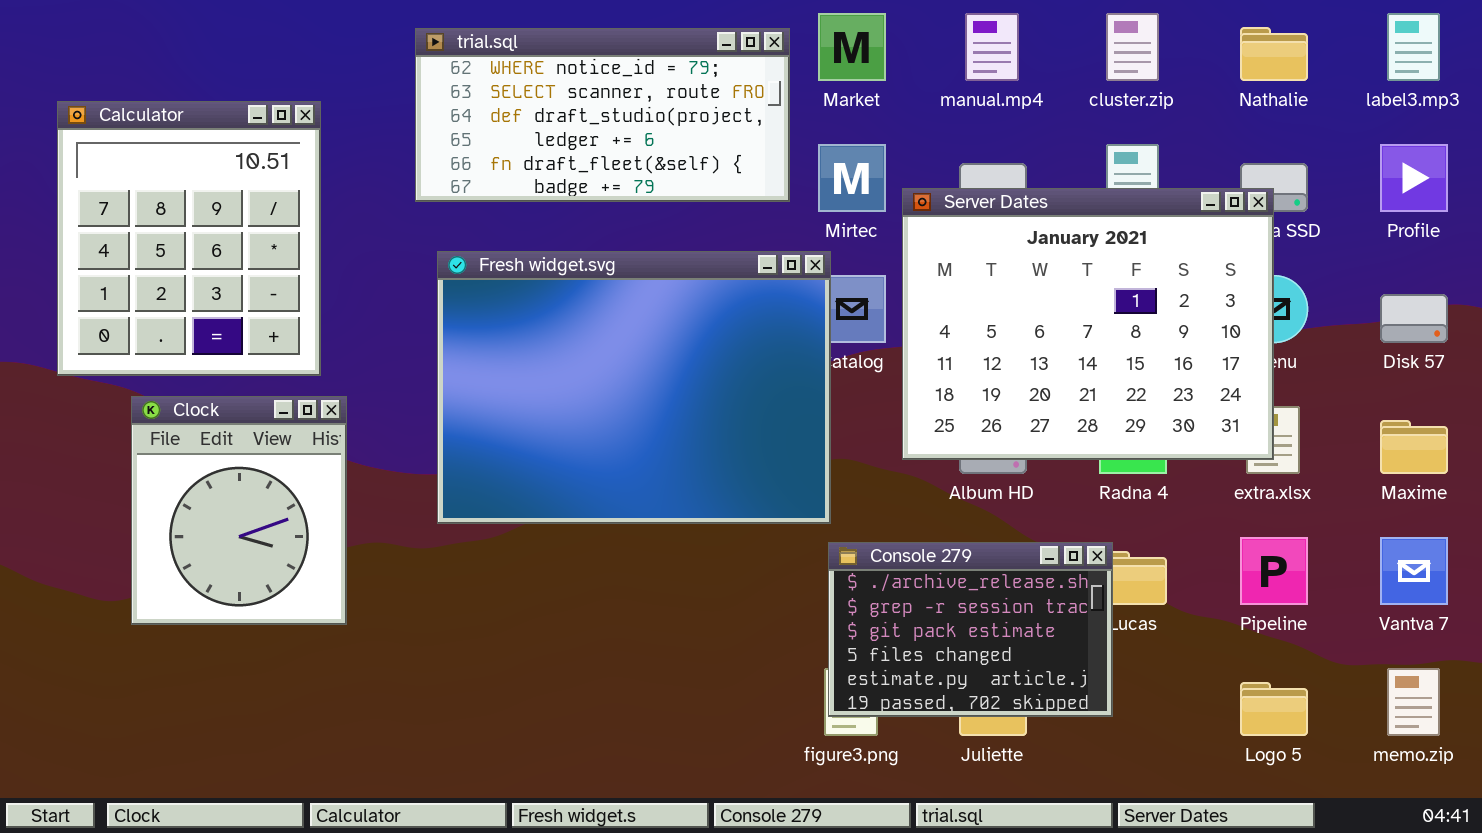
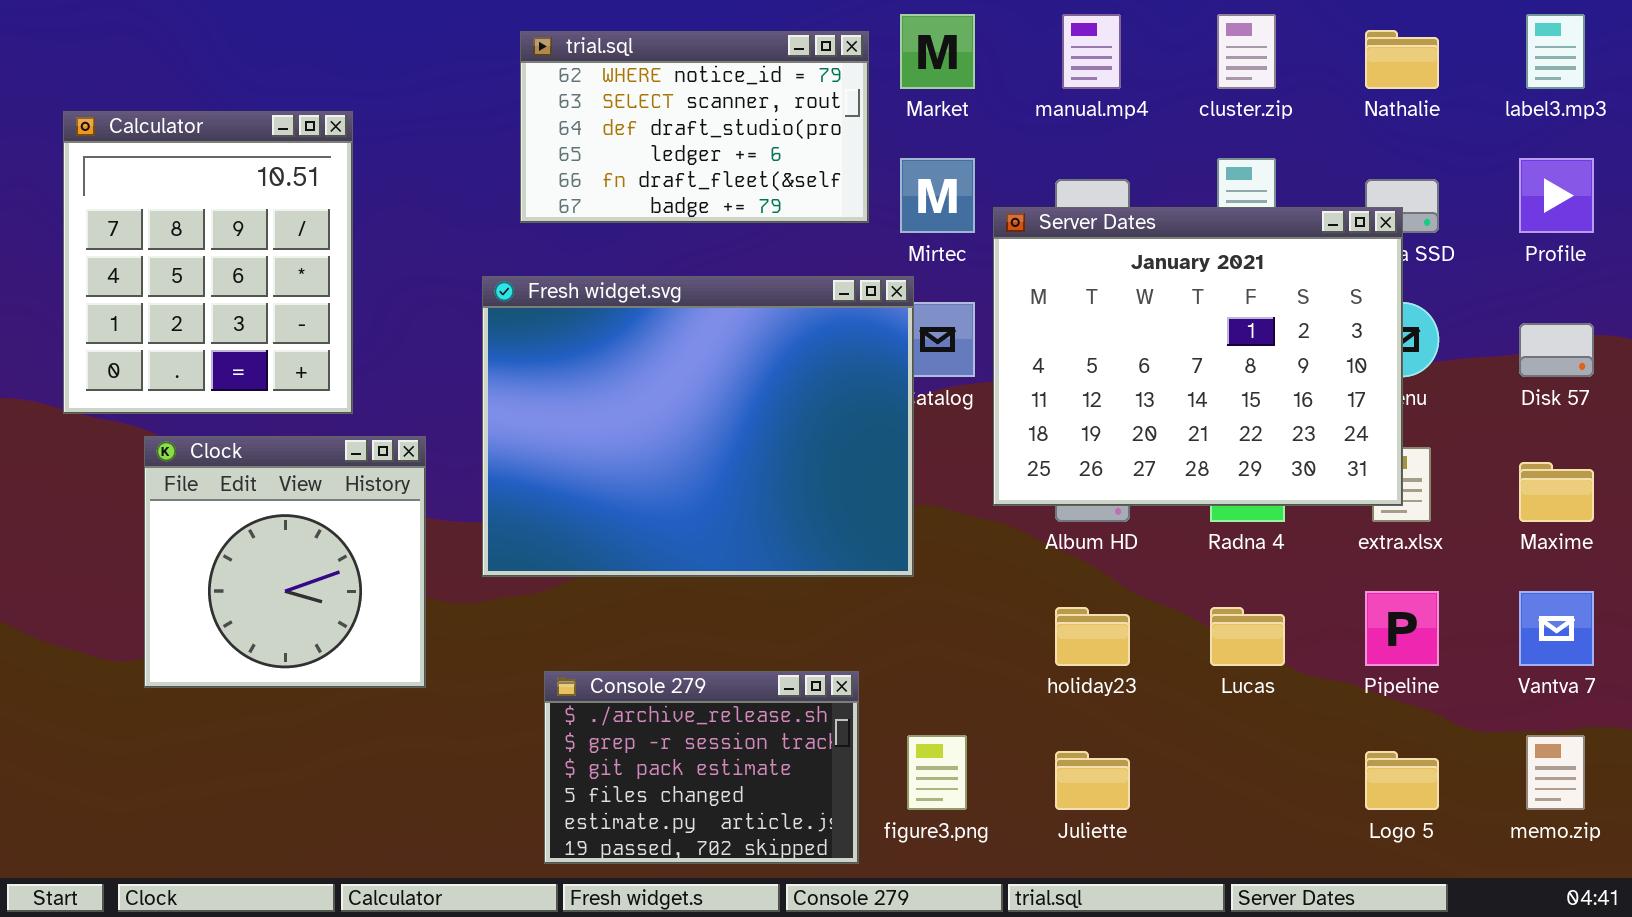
trial.sql: [415,28,790,202] -> [520,31,869,223], resized
Clock: [131,396,347,625] -> [144,436,426,688], resized
Console 279: [828,542,1113,717] -> [544,671,859,864], moved

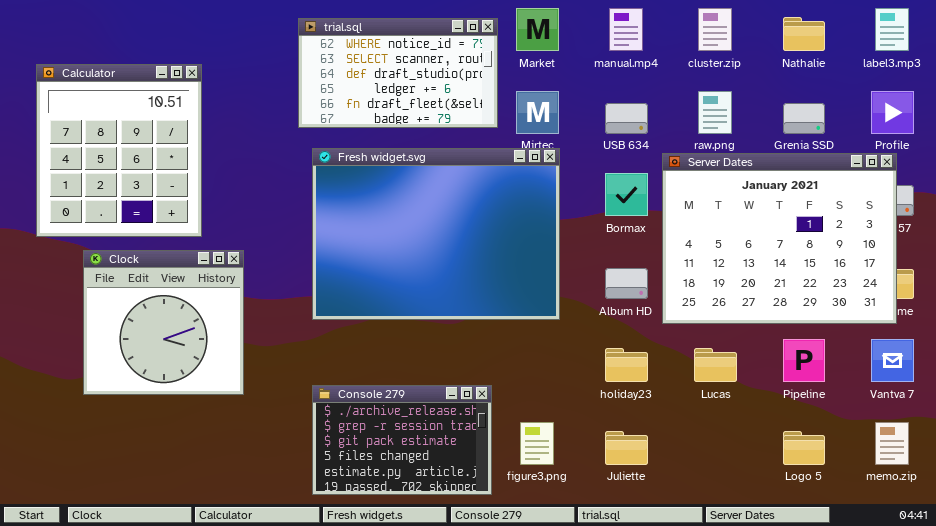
Server Dates: [993,207,1403,506] -> [662,153,897,324], moved
Fresh widget.svg: [482,276,914,577] -> [312,148,560,320], moved

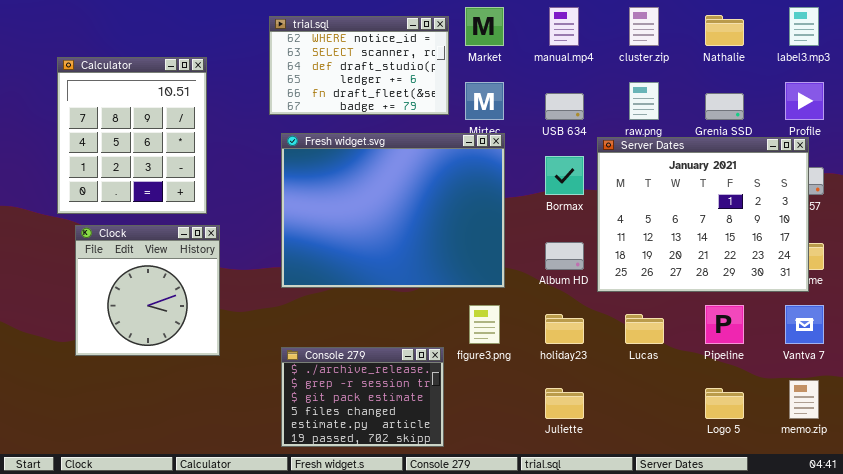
Calculator: [36,64,202,237] -> [57,57,207,214], moved
figure3.png: [520,422,554,465] -> [469,305,500,344], moved

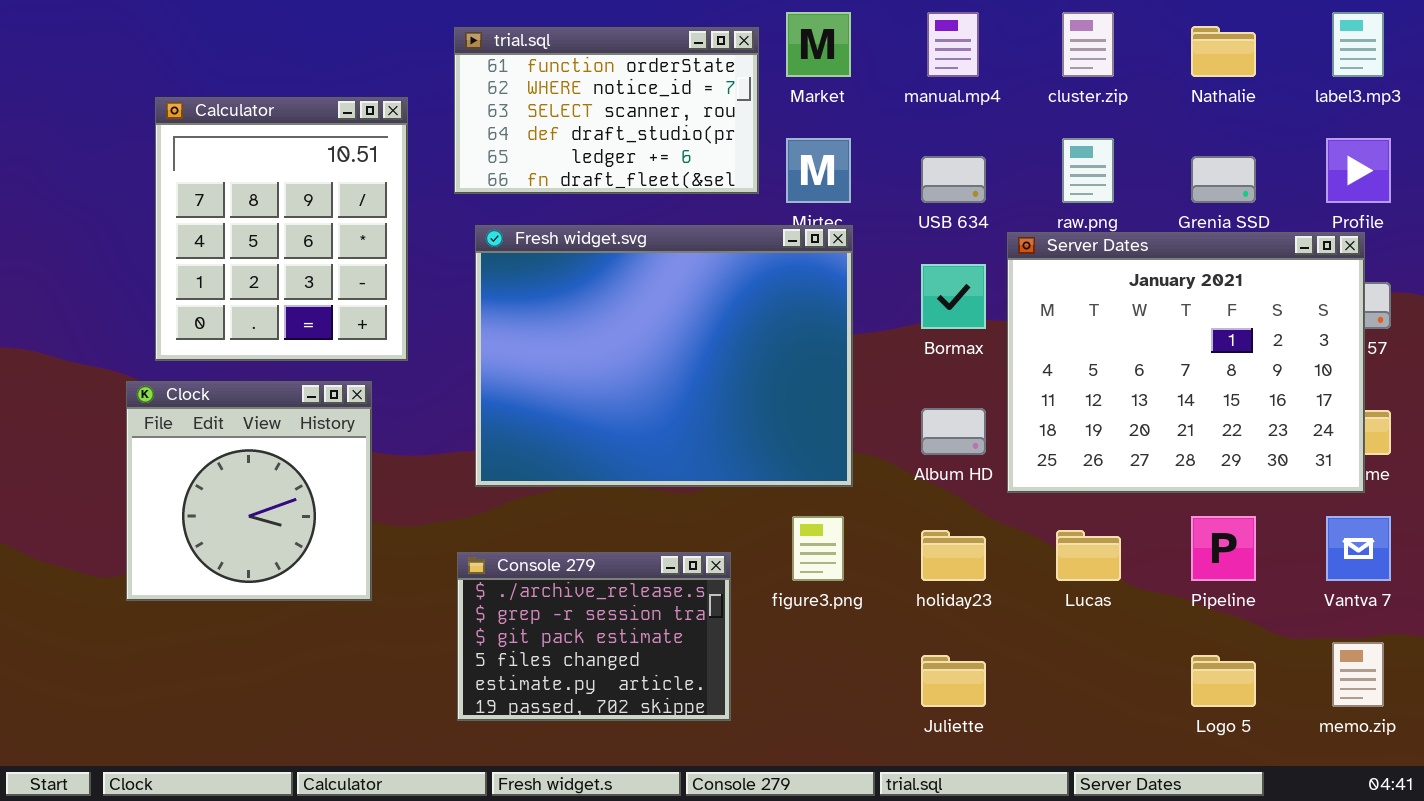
trial.sql: [269,16,449,115] -> [454,27,759,194], scrolled up 1 row
Calculator: [57,57,207,214] -> [155,97,408,361], moved
Console 279: [281,347,444,447] -> [457,552,731,721], moved

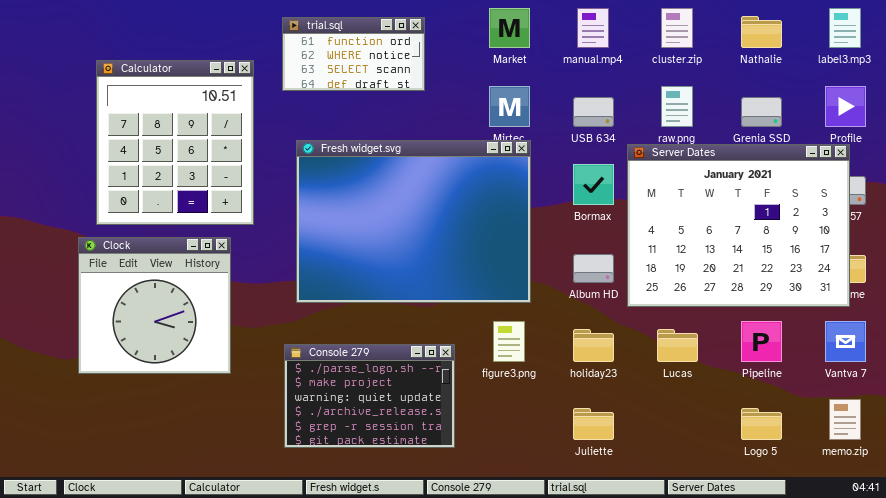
trial.sql: [454,27,759,194] -> [282,17,425,91], resized
Console 279: [457,552,731,721] -> [284,344,455,448], scrolled up 3 rows

